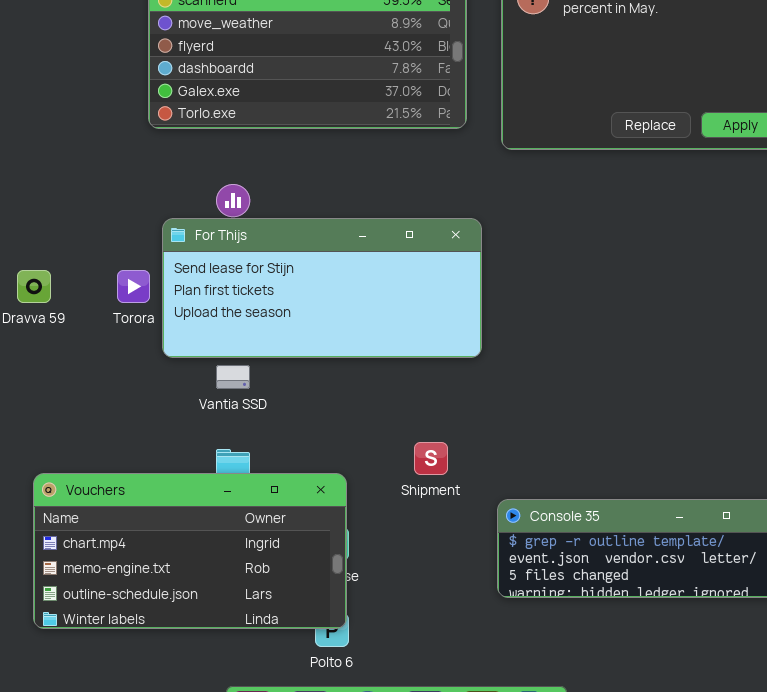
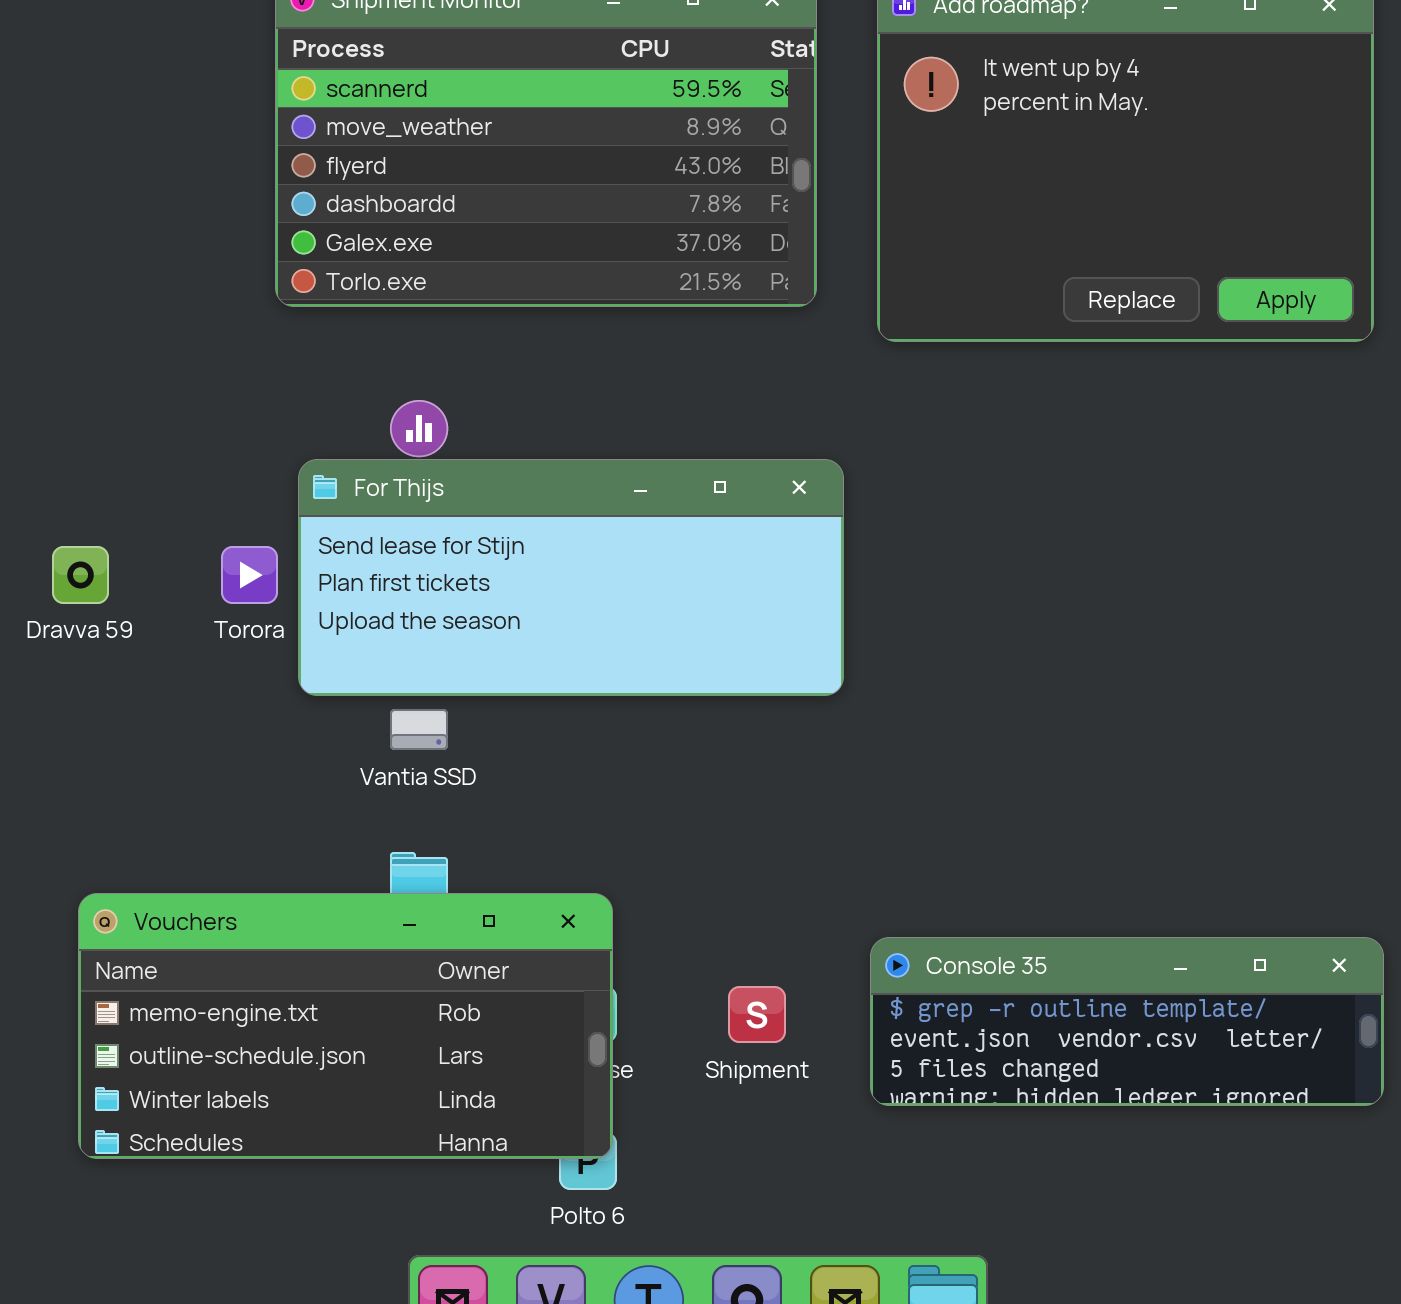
Shipment: [414,442,448,475] -> [728,986,786,1043], moved
Vouchers: [33,473,347,629] -> [78,893,613,1159], scrolled down 1 row

